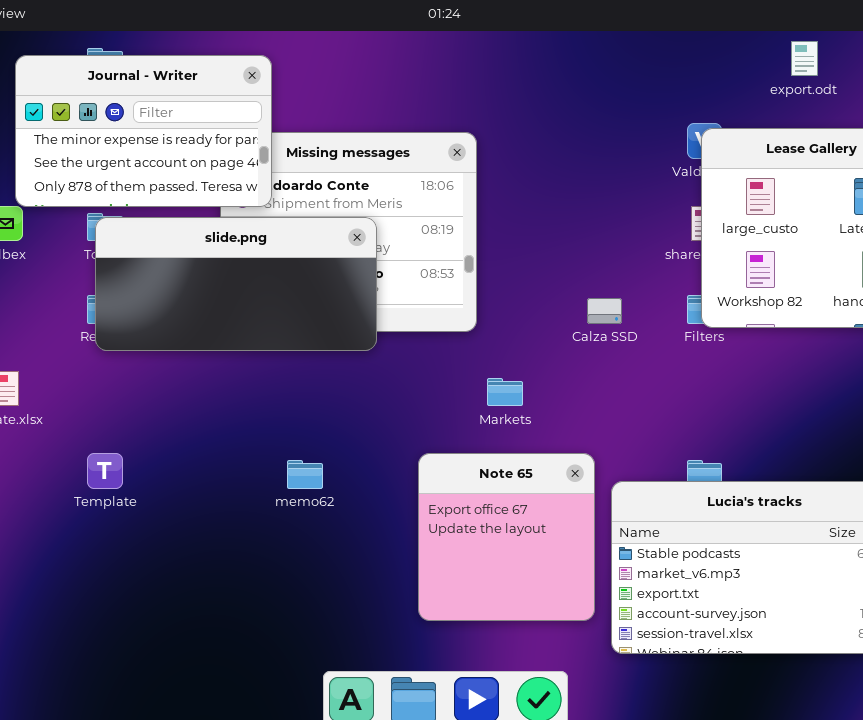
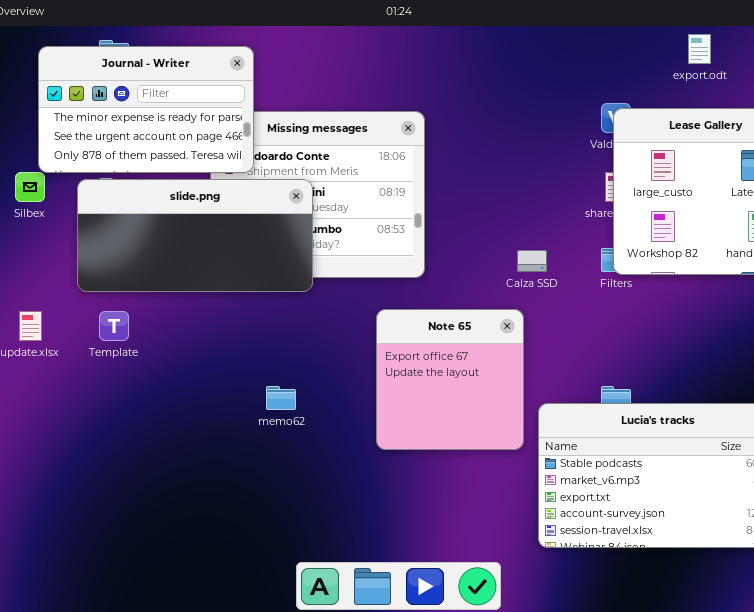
slide.png: [95,217,377,351] -> [77,179,313,292], moved
Template: [87,453,123,489] -> [99,311,129,341], moved
Note 65: [418,453,595,621] -> [376,309,524,450], moved

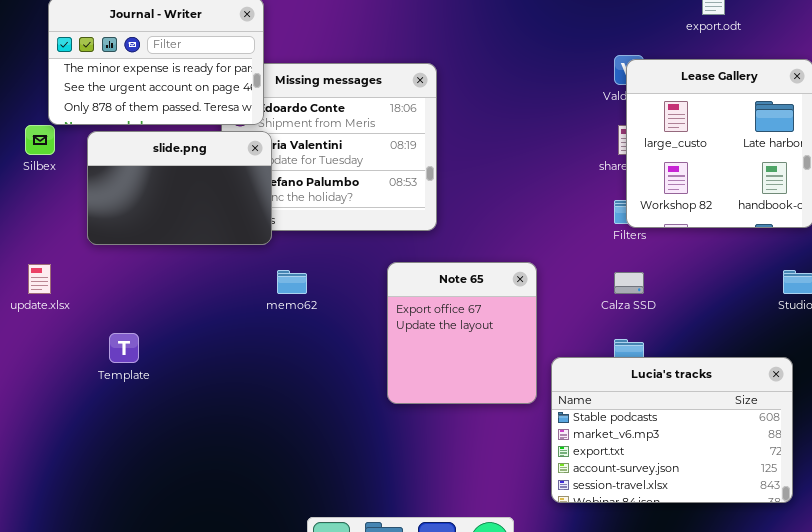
slide.png: [77,179,313,292] -> [87,131,272,245], resized
Calza SSD: [517,250,547,272] -> [614,272,644,294], moved
Template: [99,311,129,341] -> [109,333,139,363], moved
memo62: [266,386,296,410] -> [277,270,307,294], moved

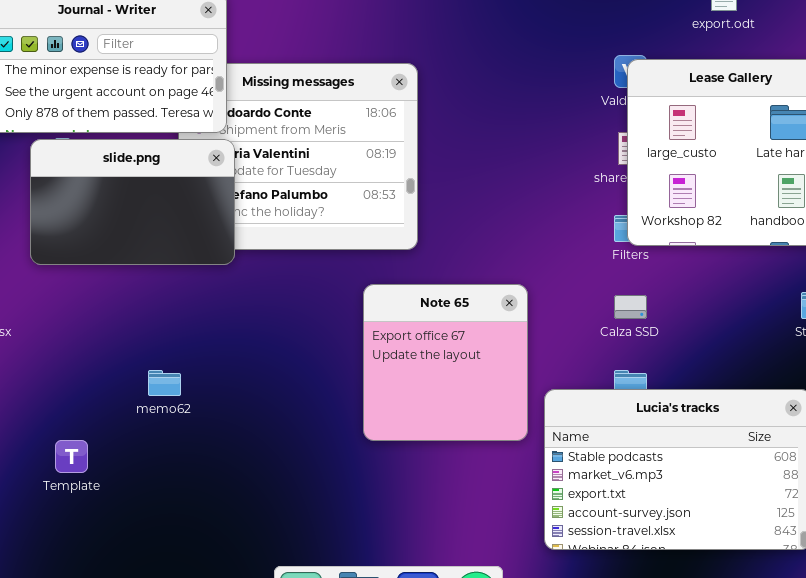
memo62: [277,270,307,294] -> [148,370,181,396], moved
Template: [109,333,139,363] -> [55,440,88,473], moved

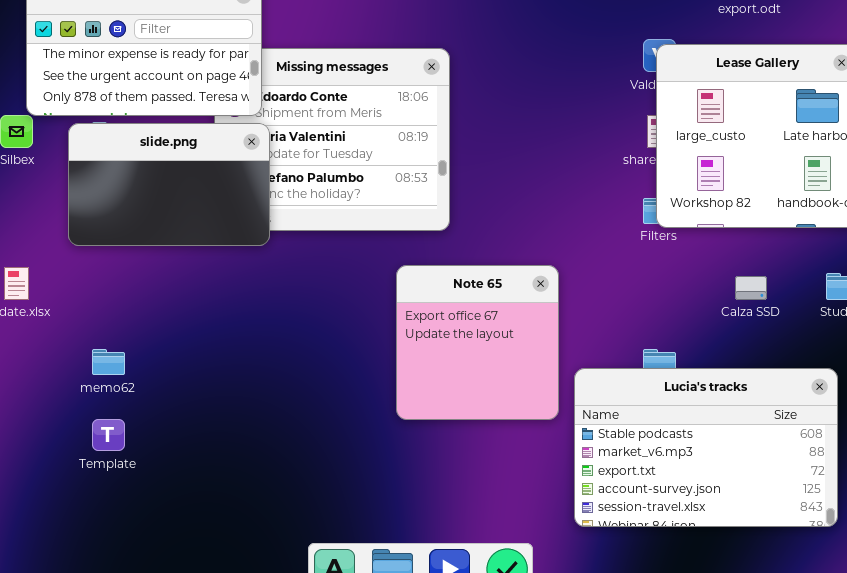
Calza SSD: [614,295,647,319] -> [735,276,767,300], moved
memo62: [148,370,181,396] -> [92,349,125,375], moved

